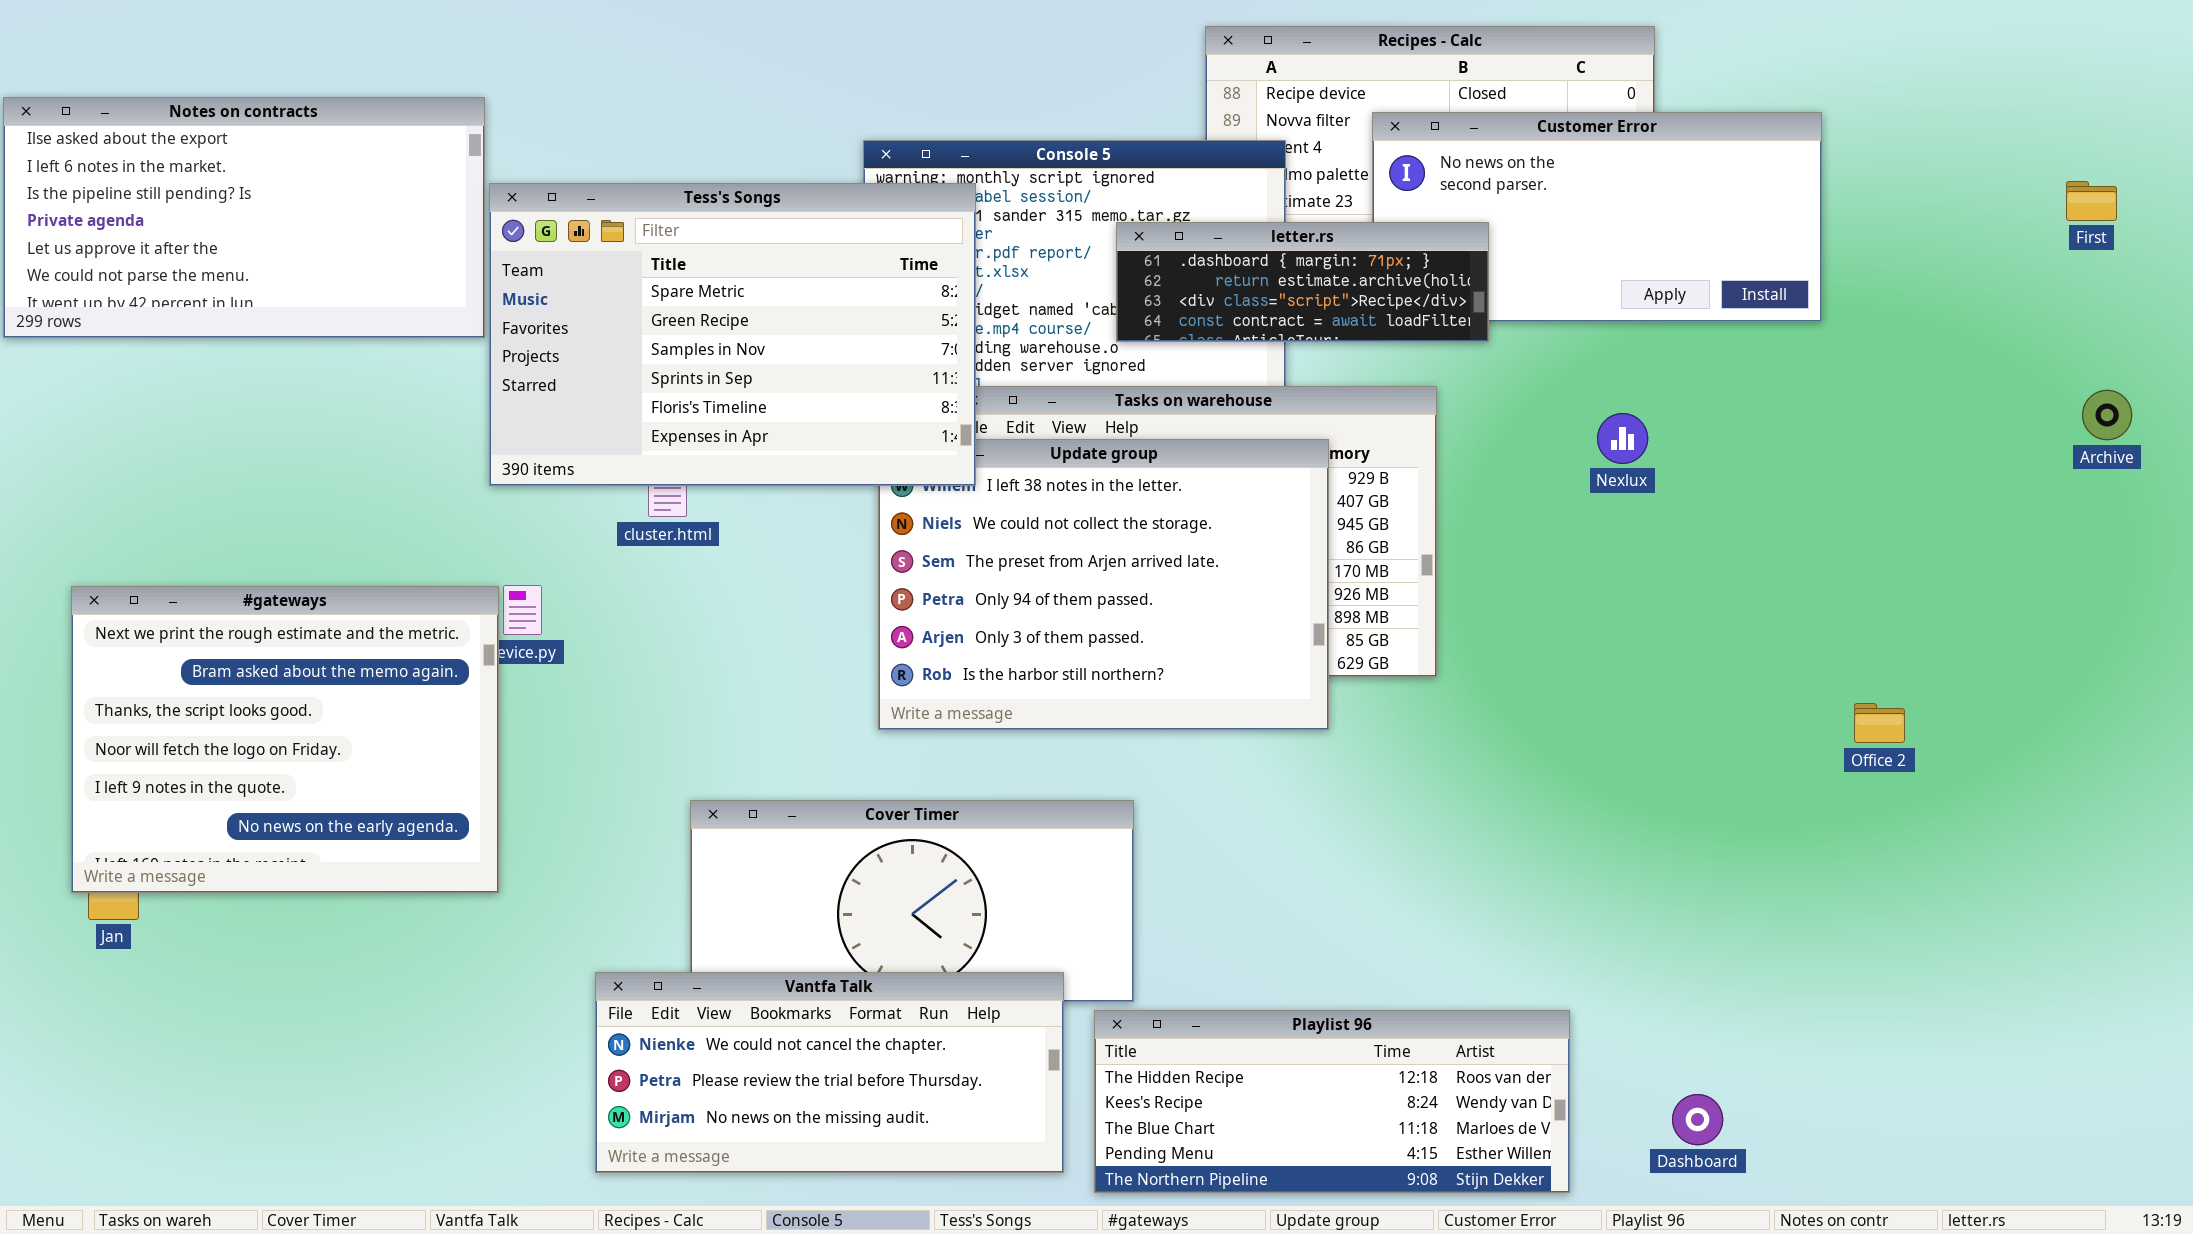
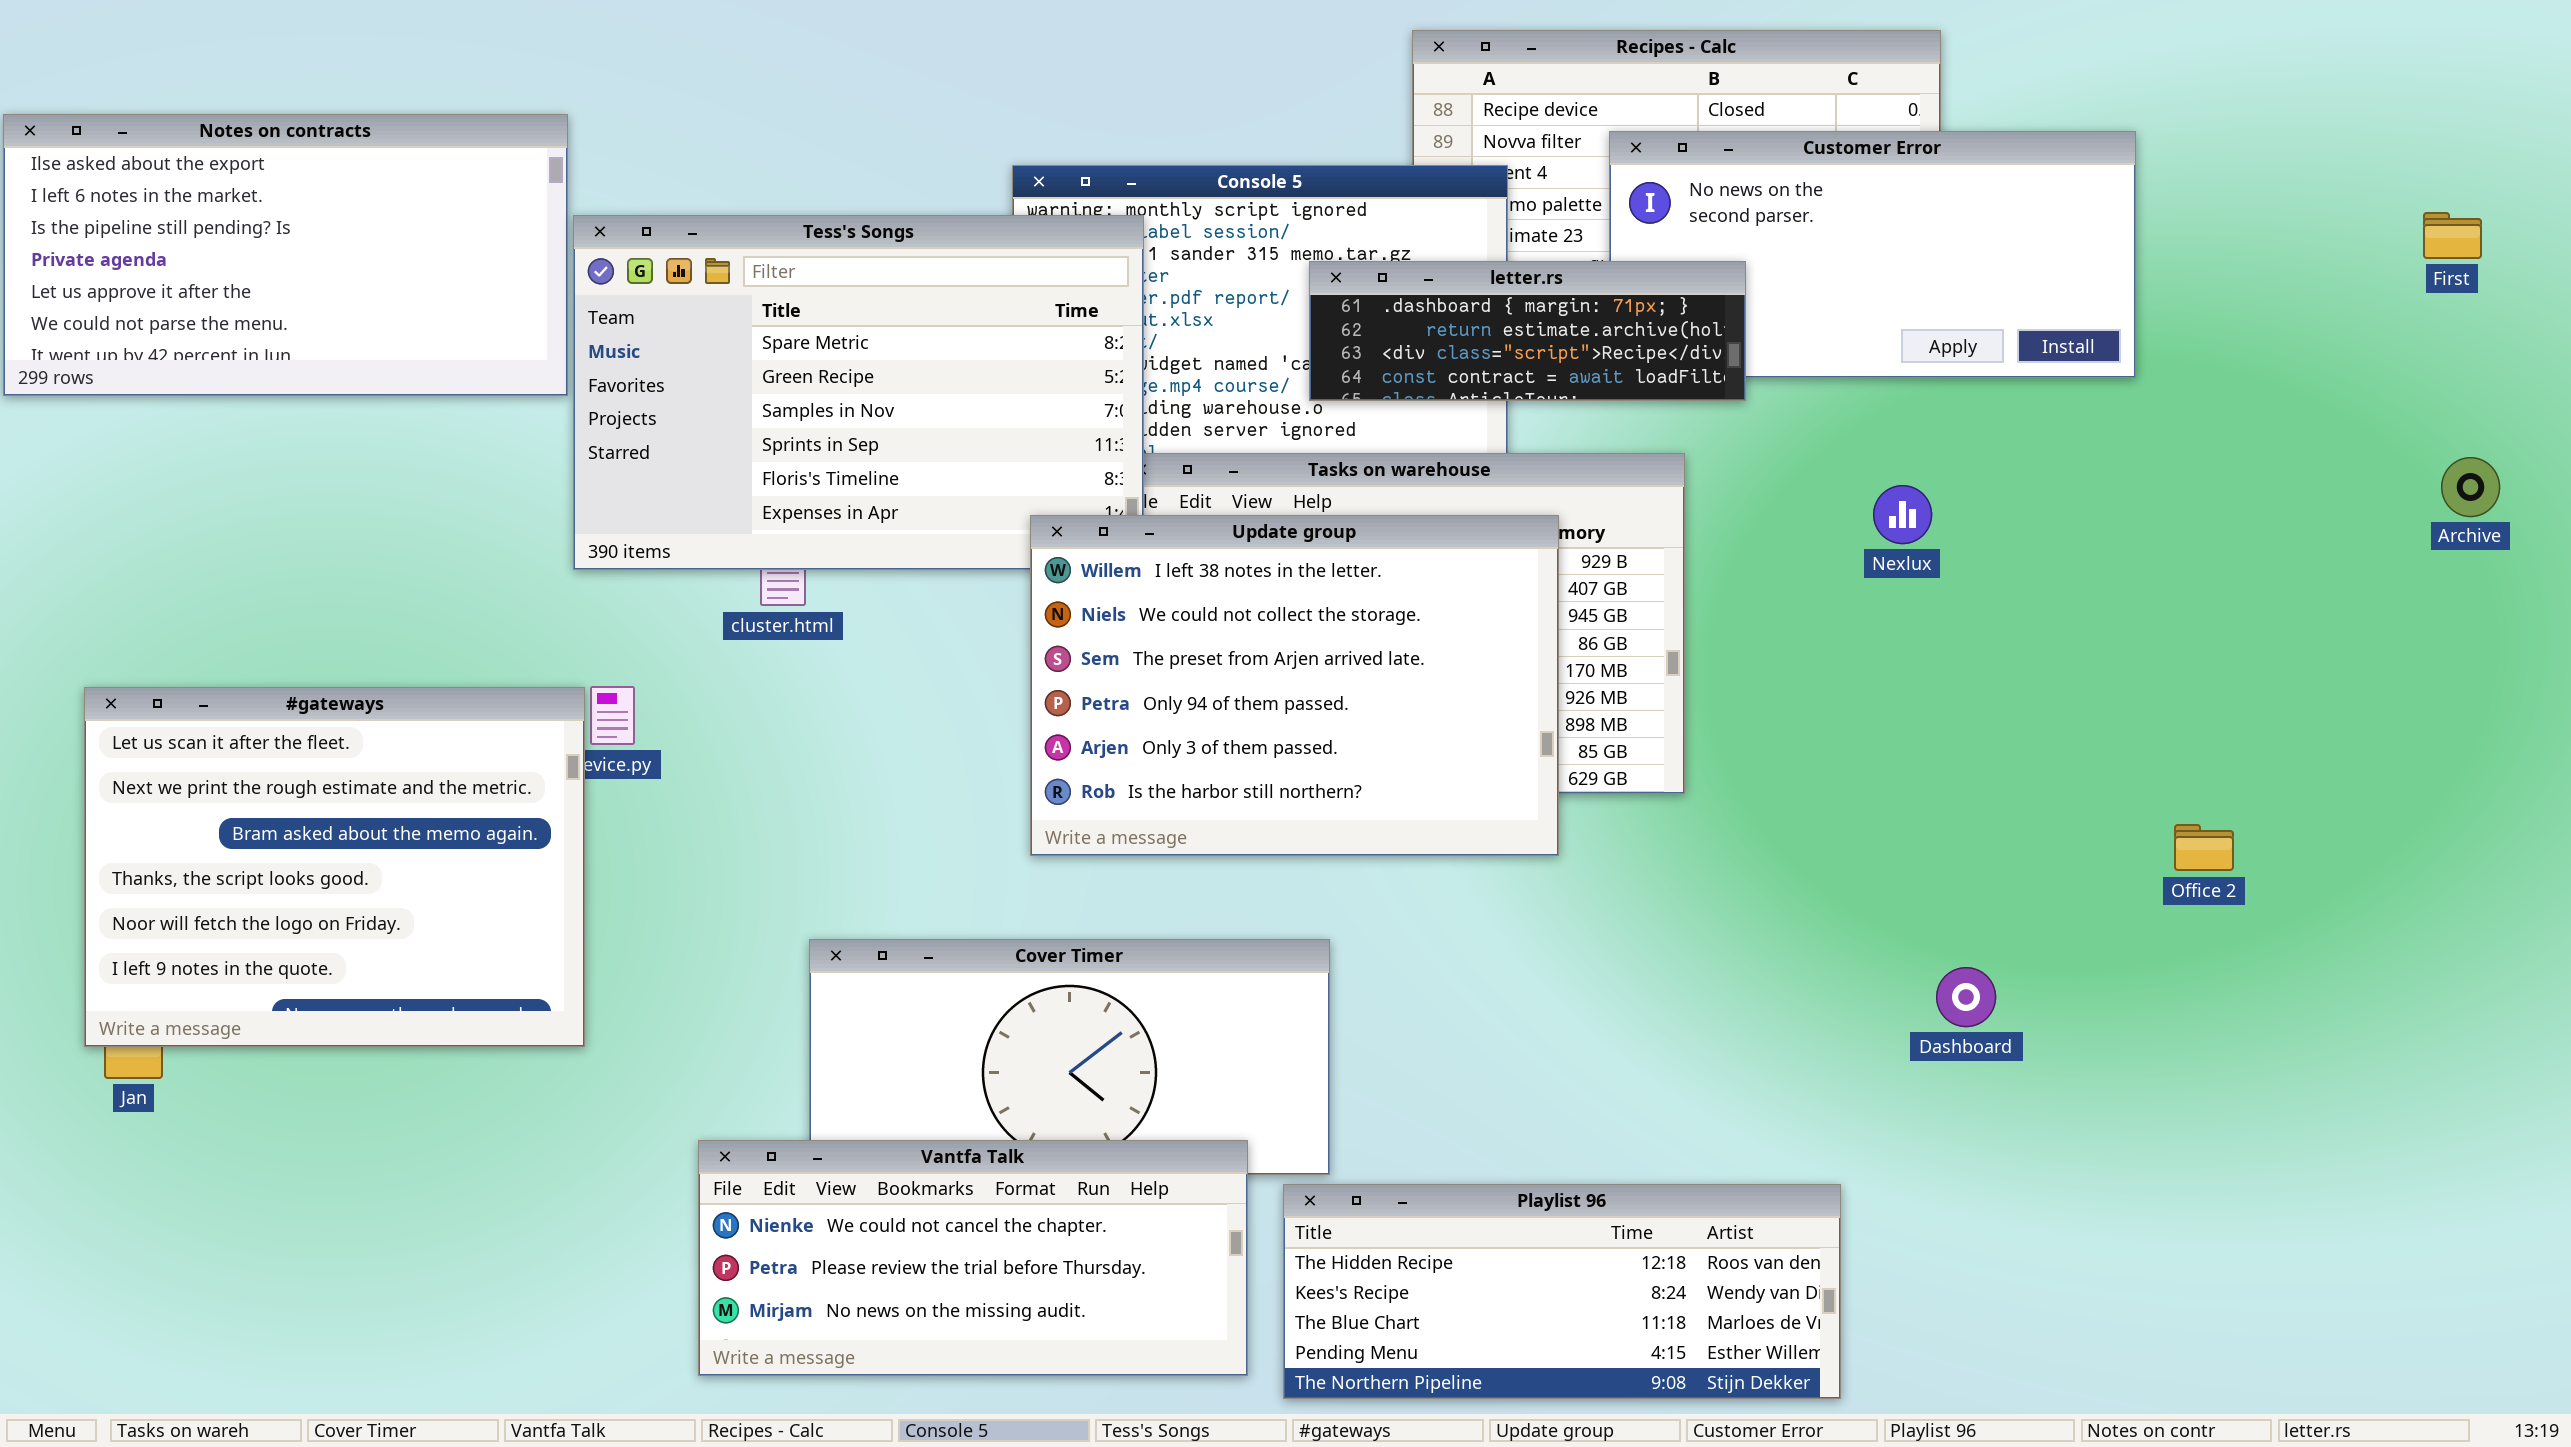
Update group: [878,439,1329,730] -> [1030,515,1559,856], raised
#gateways: [71,586,499,893] -> [84,687,585,1047], scrolled up 1 row
Dashboard: [1672,1094,1723,1145] -> [1936,967,1996,1027], moved

